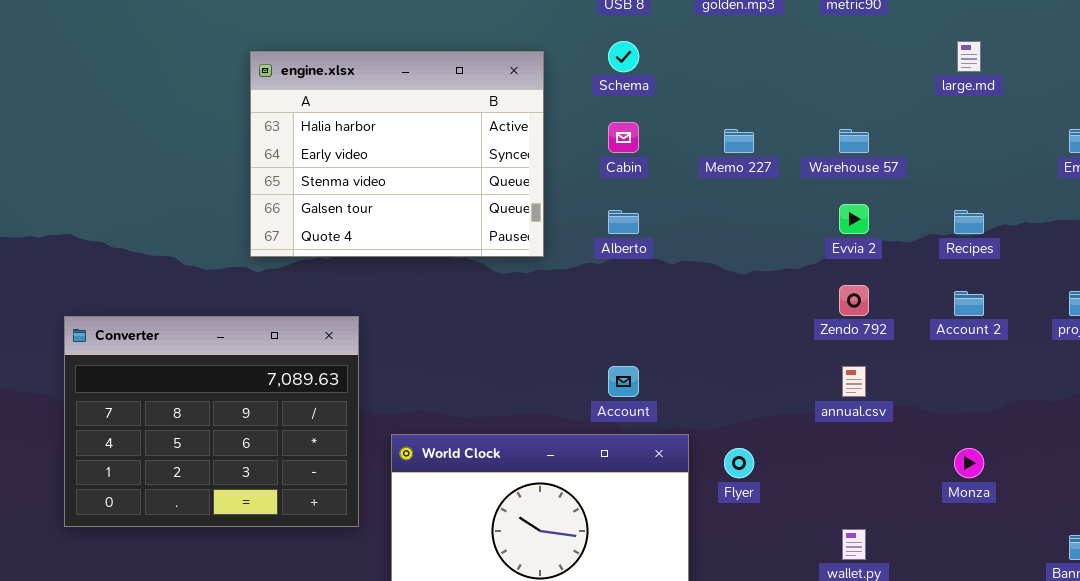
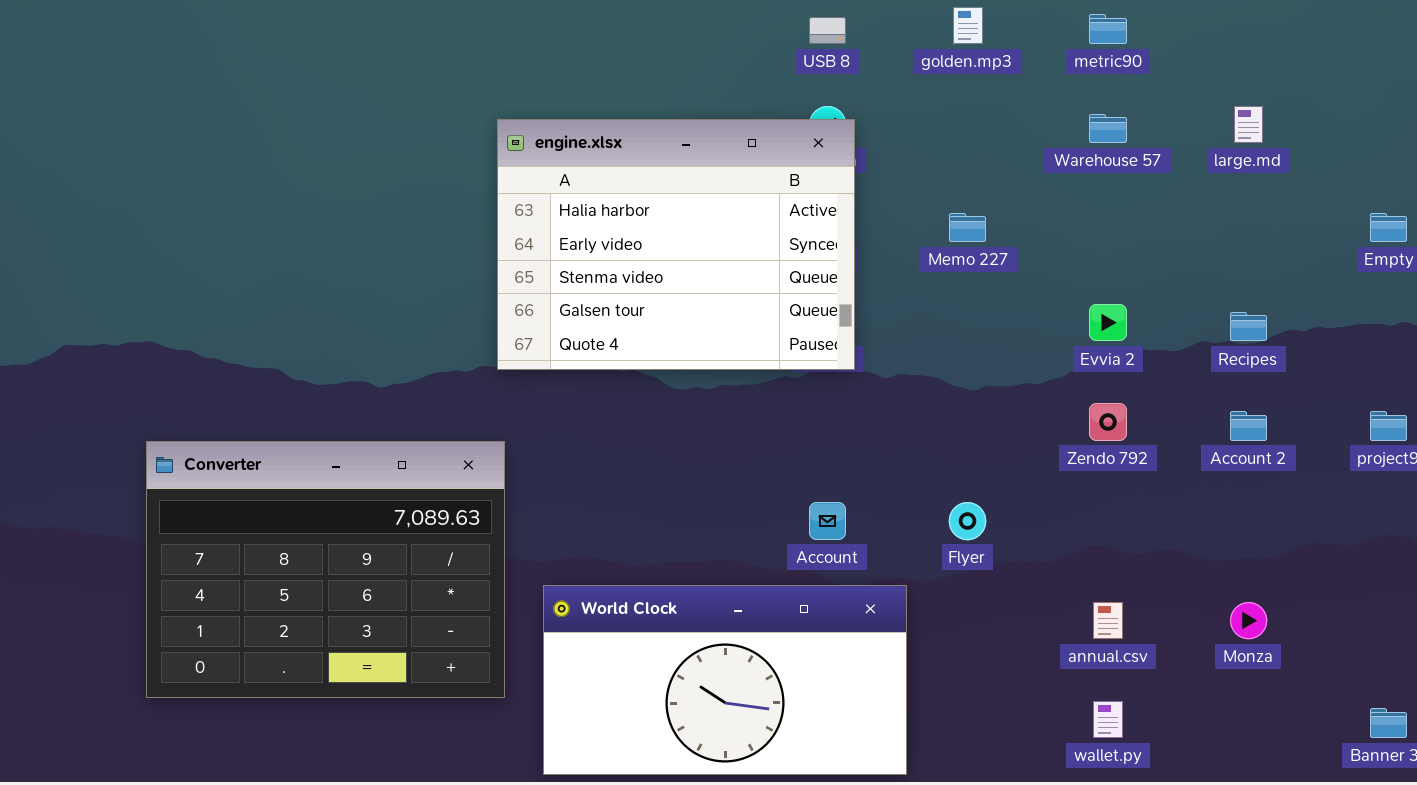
engine.xlsx: [250,51,544,257] -> [497,119,855,370], moved
Warehouse 57: [839,129,869,153] -> [1089,114,1127,143], moved
annual.csv: [842,366,866,397] -> [1093,602,1123,639], moved
Flyer: [724,448,754,478] -> [949,502,986,540], moved

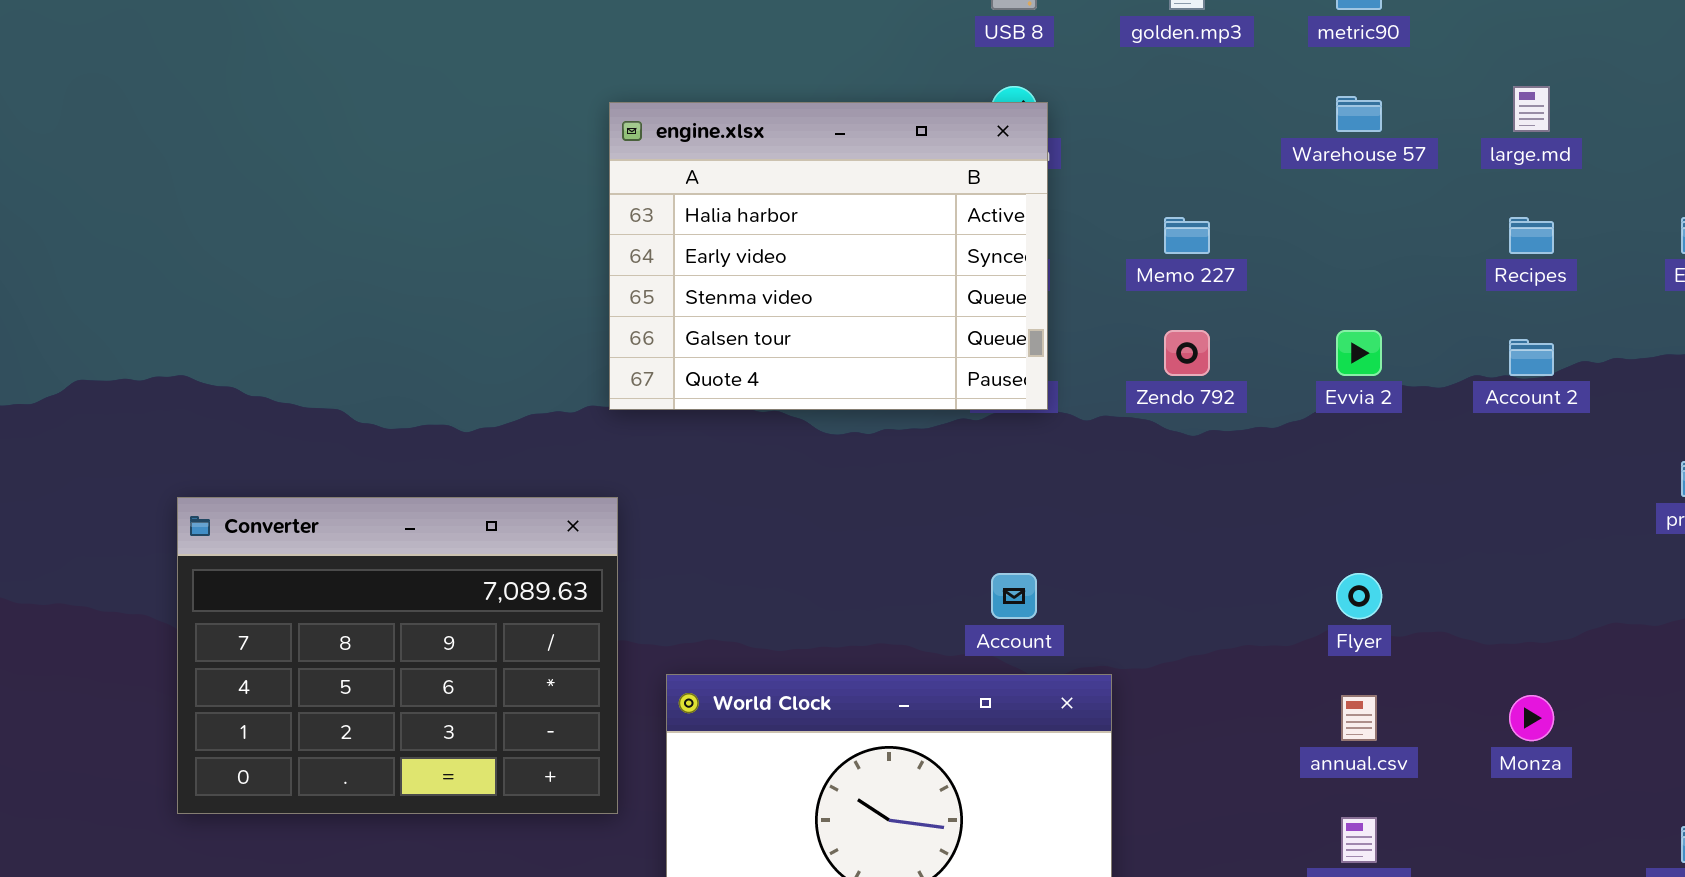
Recipes: [1230,312,1267,341] -> [1509,217,1554,254], moved
Zendo 792: [1089,403,1127,441] -> [1164,330,1210,376], moved
Account 2: [1230,411,1267,441] -> [1509,339,1554,376], moved
Flyer: [949,502,986,540] -> [1336,573,1382,619], moved

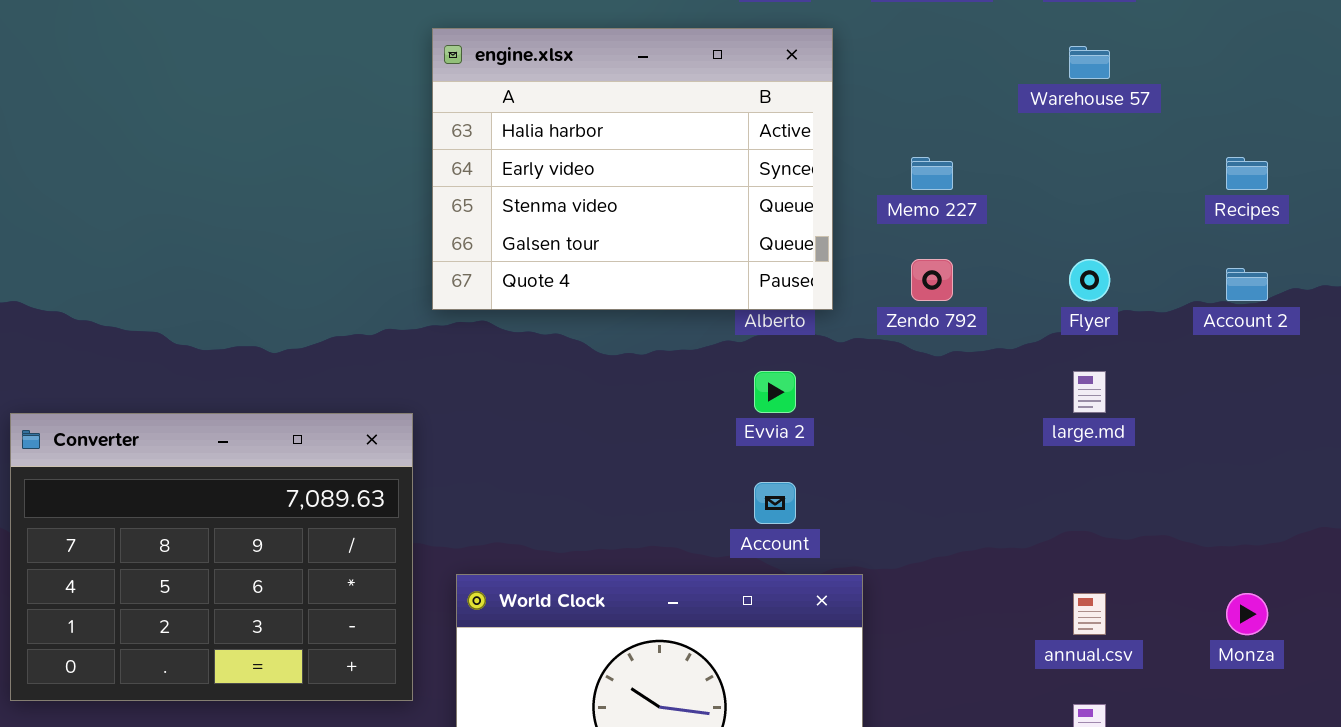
large.md: [1513,86,1550,132] -> [1073,371,1106,413], moved
engine.xlsx: [609,102,1048,410] -> [432,28,833,310], moved
Evvia 2: [1336,330,1382,376] -> [754,371,796,413], moved
Flyer: [1336,573,1382,619] -> [1069,259,1110,301], moved

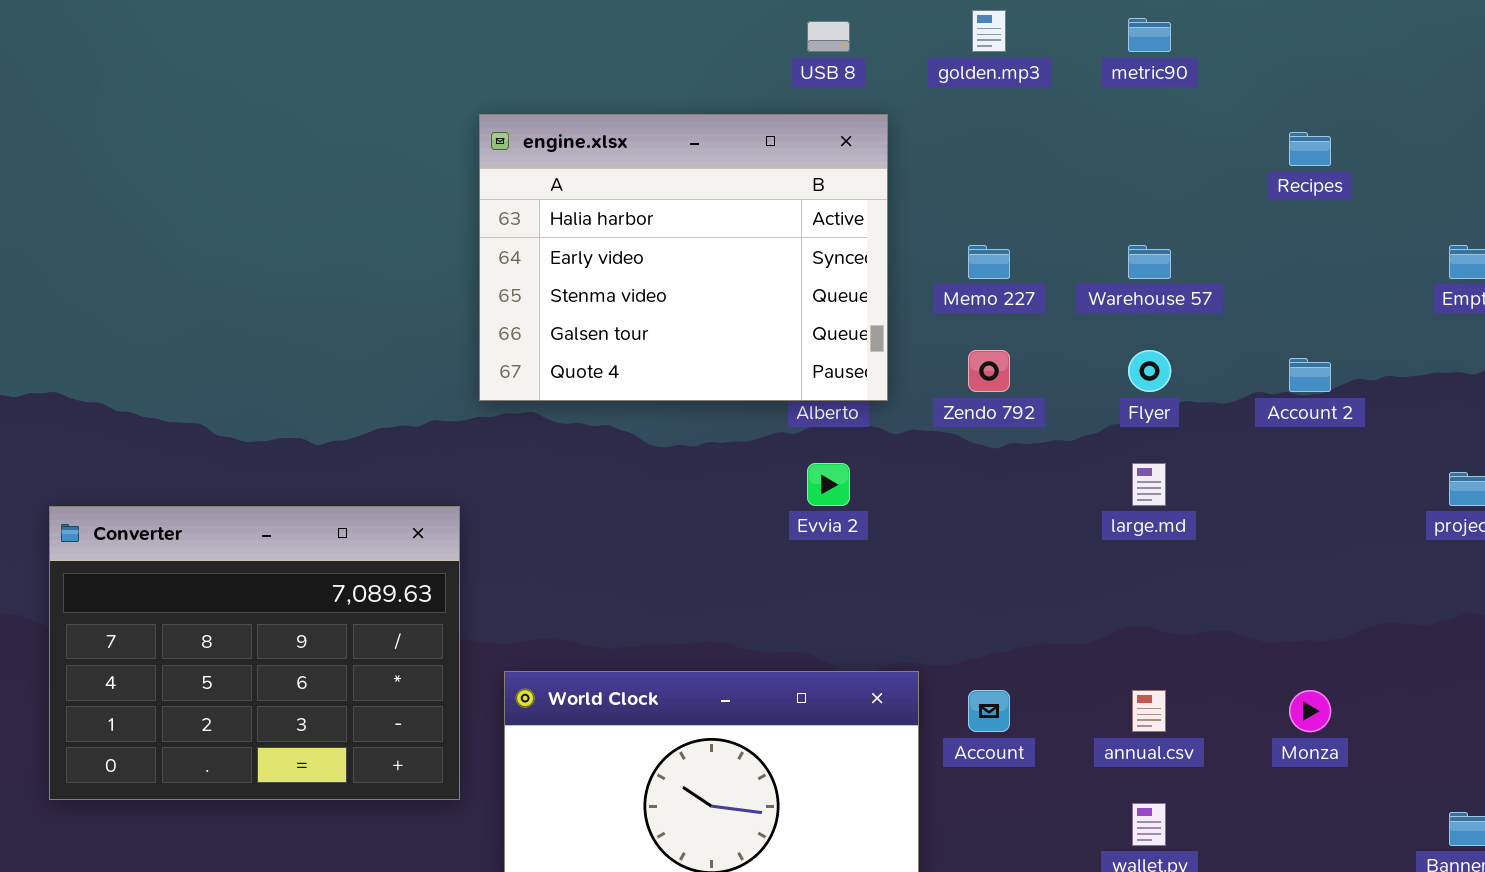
Warehouse 57: [1069,46,1110,79] -> [1128,245,1171,279], moved
Recipes: [1226,157,1268,190] -> [1289,132,1331,166], moved
Account: [754,482,796,524] -> [968,690,1010,732], moved

